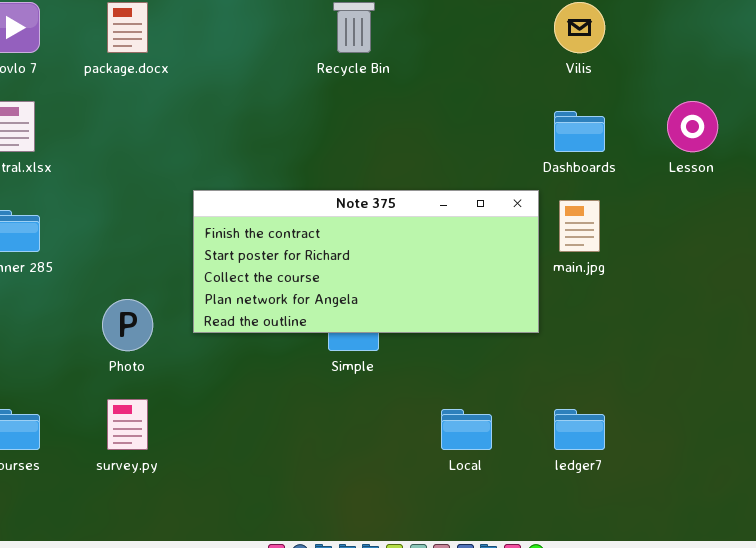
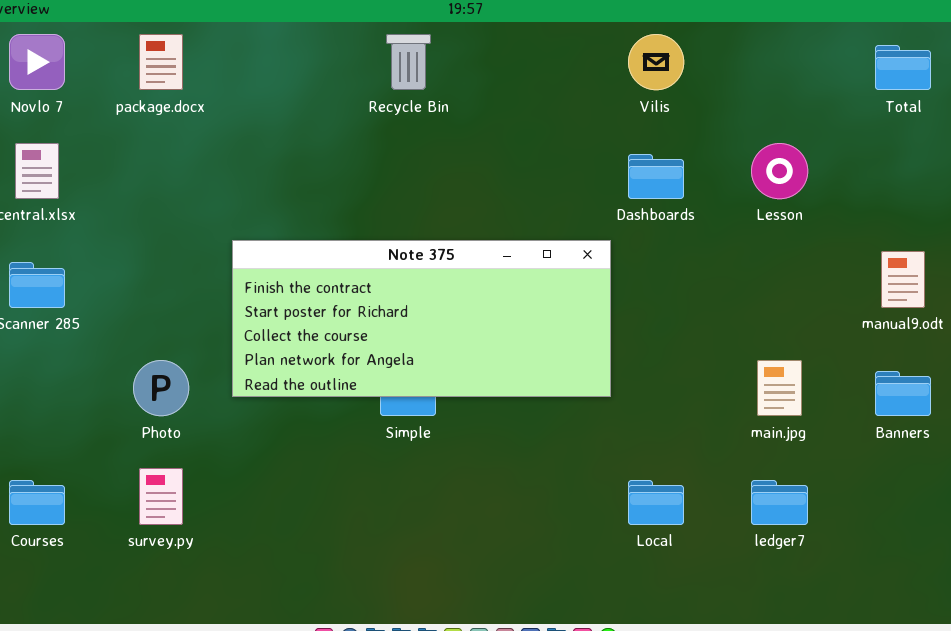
main.jpg: [559,200,600,252] -> [757,360,802,416], moved
Local: [441,409,492,450] -> [628,480,684,525], moved
ledger7: [554,409,605,450] -> [751,480,808,525], moved

